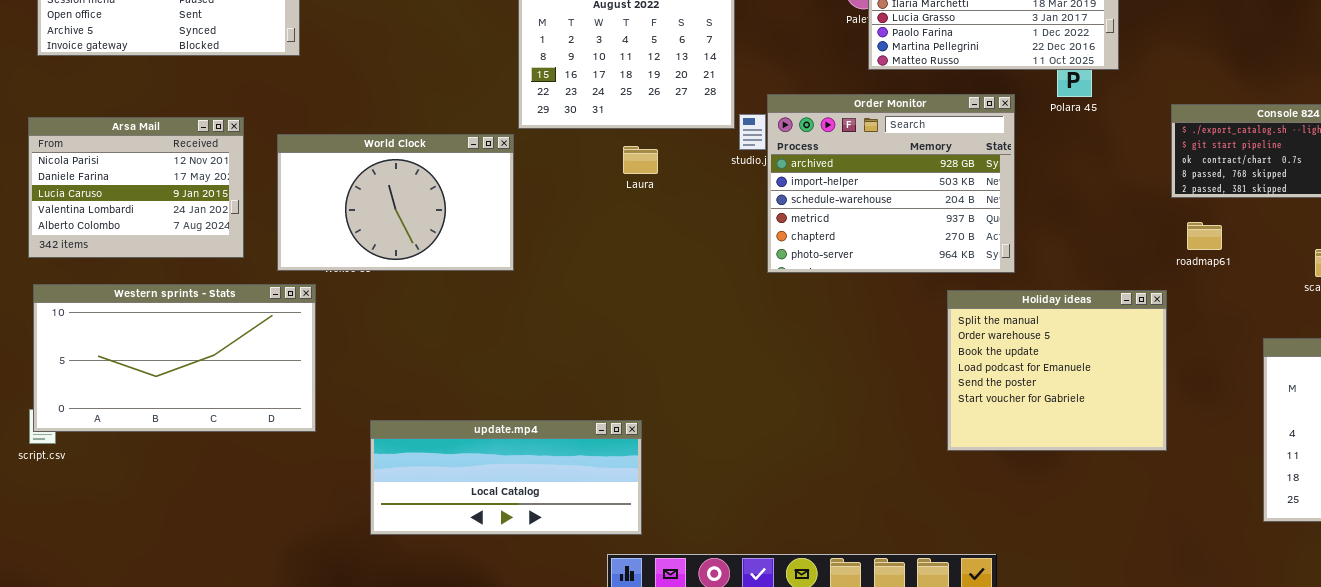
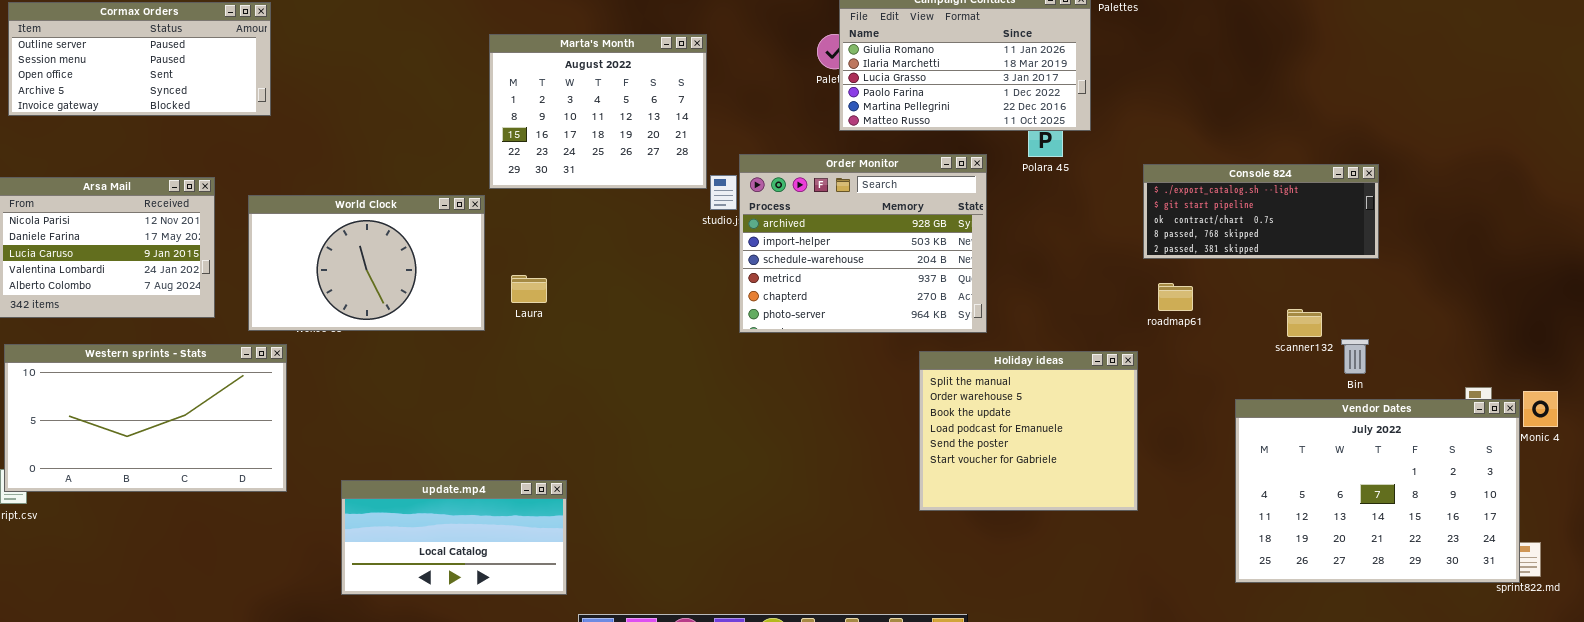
Laura: [623,146,658,174] -> [511,275,547,303], moved
update.mp4: [370,420,642,535] -> [341,480,567,595], resized

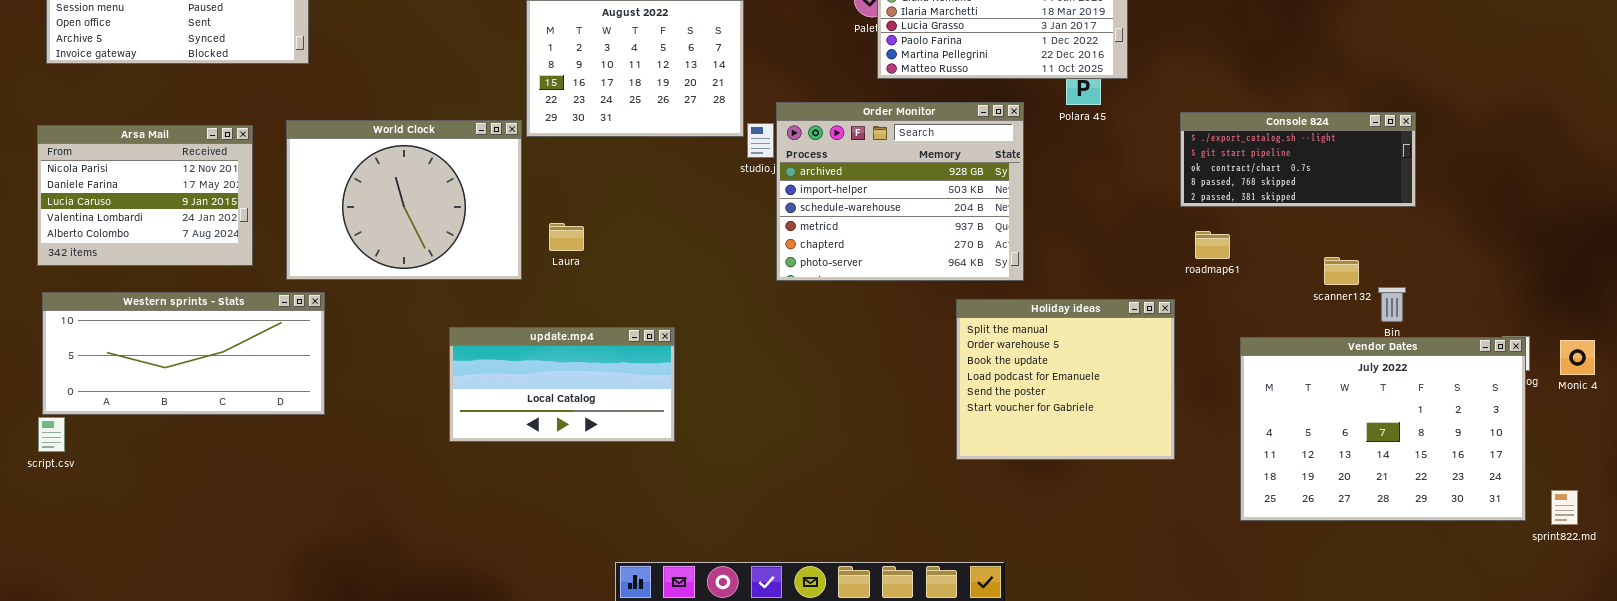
World Clock: [248,195,485,331] -> [286,120,522,280], resized
Western sprints - Stats: [4,344,287,492] -> [42,292,325,415], resized
Vendor Dates: [1235,399,1520,583] -> [1240,337,1526,521], moved
update.mp4: [341,480,567,595] -> [449,327,675,442], moved

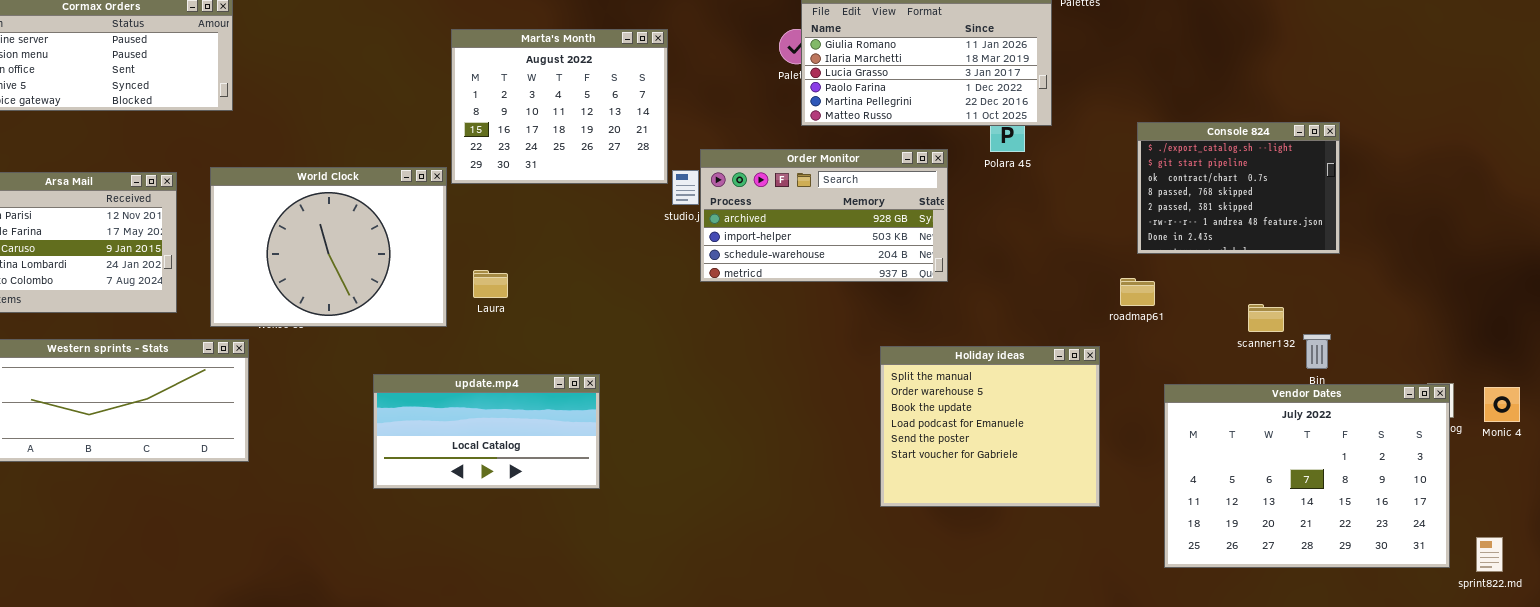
Order Monitor: [776,102,1024,281] -> [700,149,948,282], resized
Console 824: [1180,112,1416,207] -> [1137,122,1340,254], resized

